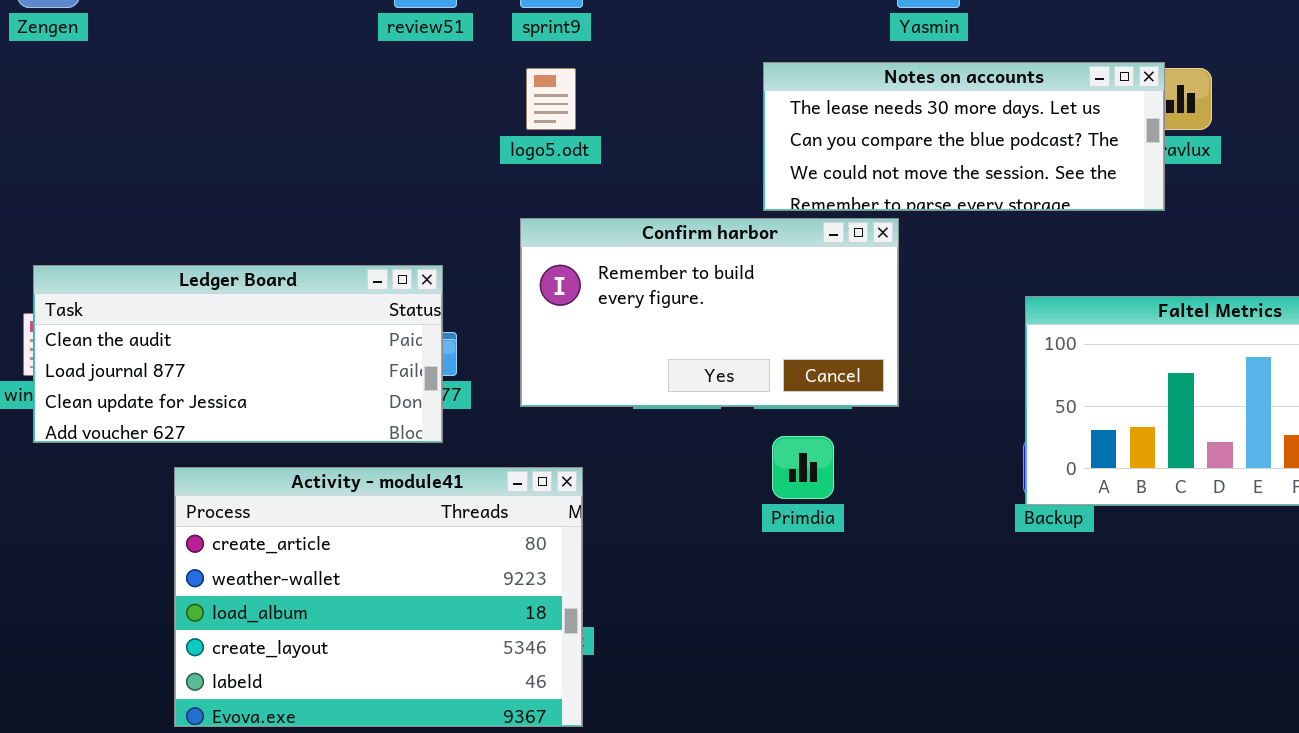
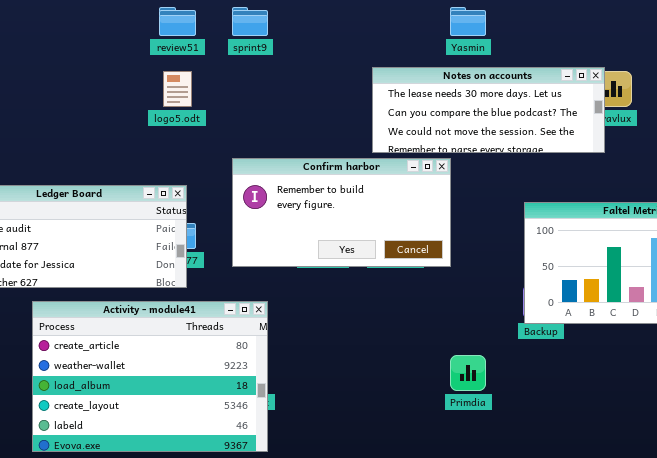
logo5.odt: [526,68,576,130] -> [163,71,192,107], moved
Primdia: [772,436,834,499] -> [450,355,486,391], moved

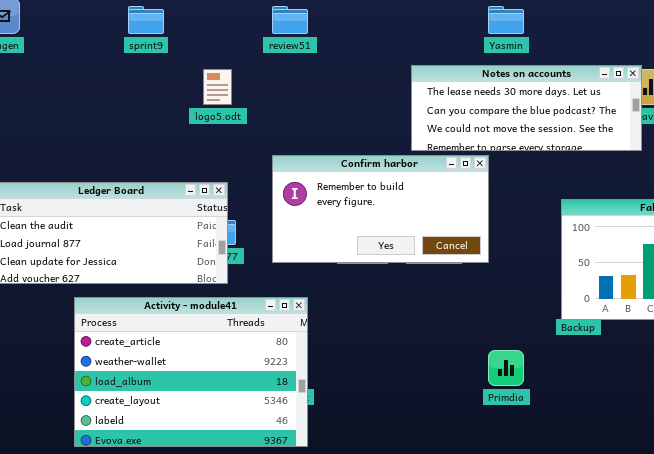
review51: [159,7,196,36] -> [272,6,308,34], moved
sprint9: [232,7,268,36] -> [128,6,164,34], moved

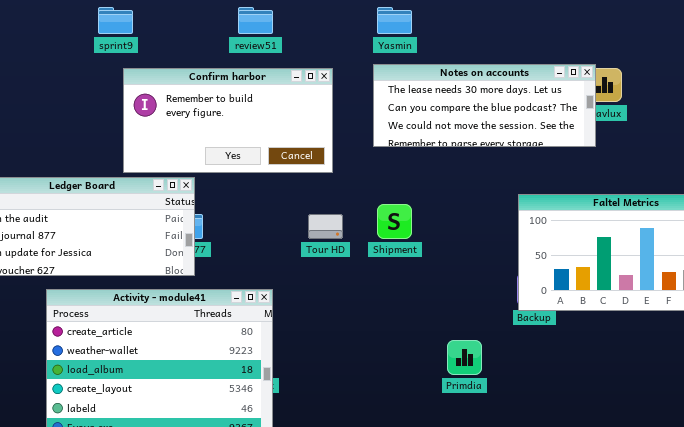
Yasmin: [488,6,524,34] -> [377,7,412,34], moved
Confirm harbor: [272,155,489,263] -> [123,68,333,173], moved

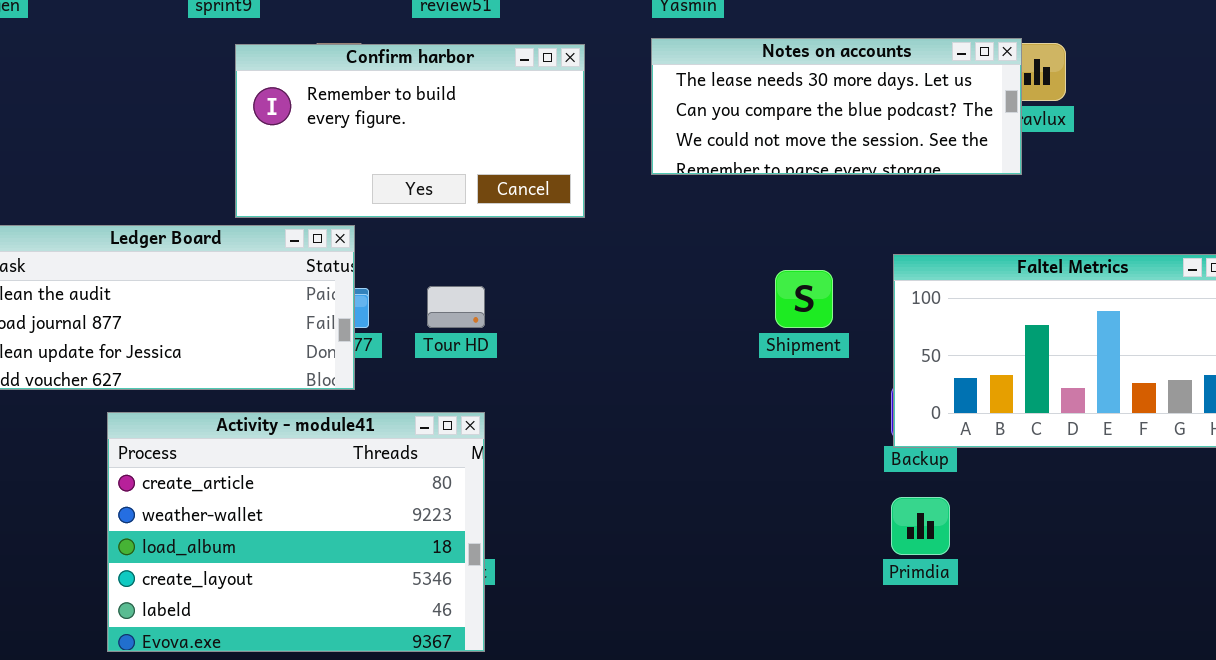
Shipment: [377,204,412,239] -> [775,270,833,328], moved
Tour HD: [308,214,343,239] -> [427,286,485,328], moved
Primdia: [447,340,482,375] -> [891,497,950,555], moved

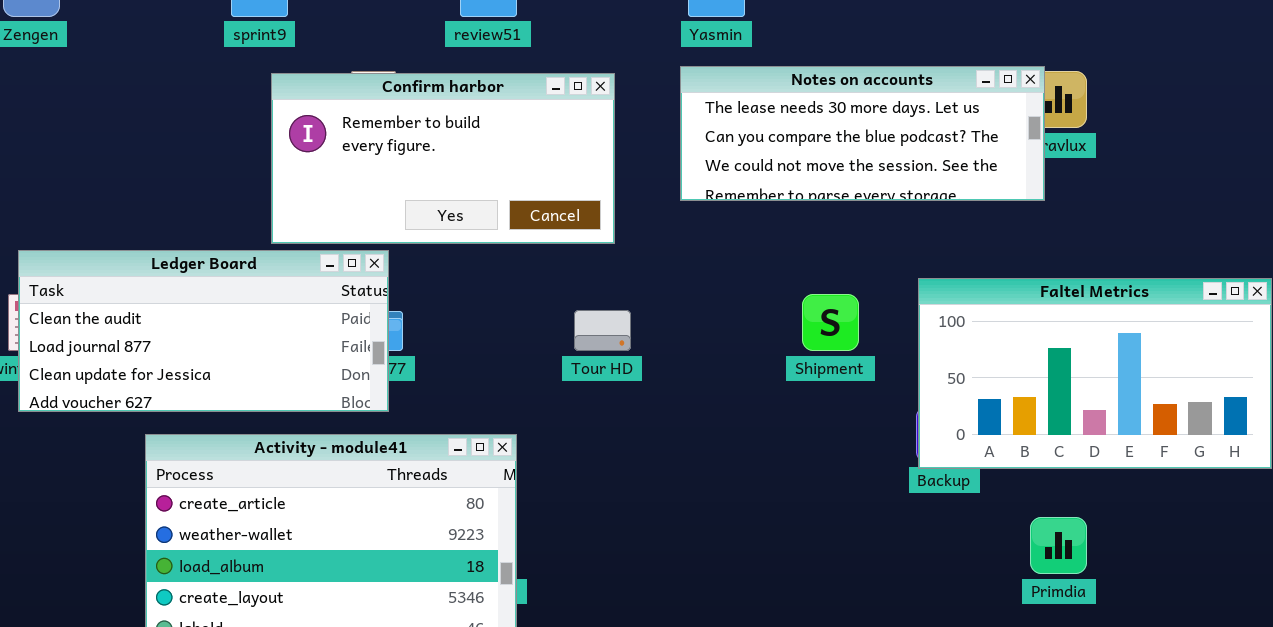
Tour HD: [427,286,485,328] -> [574,310,631,351], moved
Primdia: [891,497,950,555] -> [1030,517,1087,574], moved

